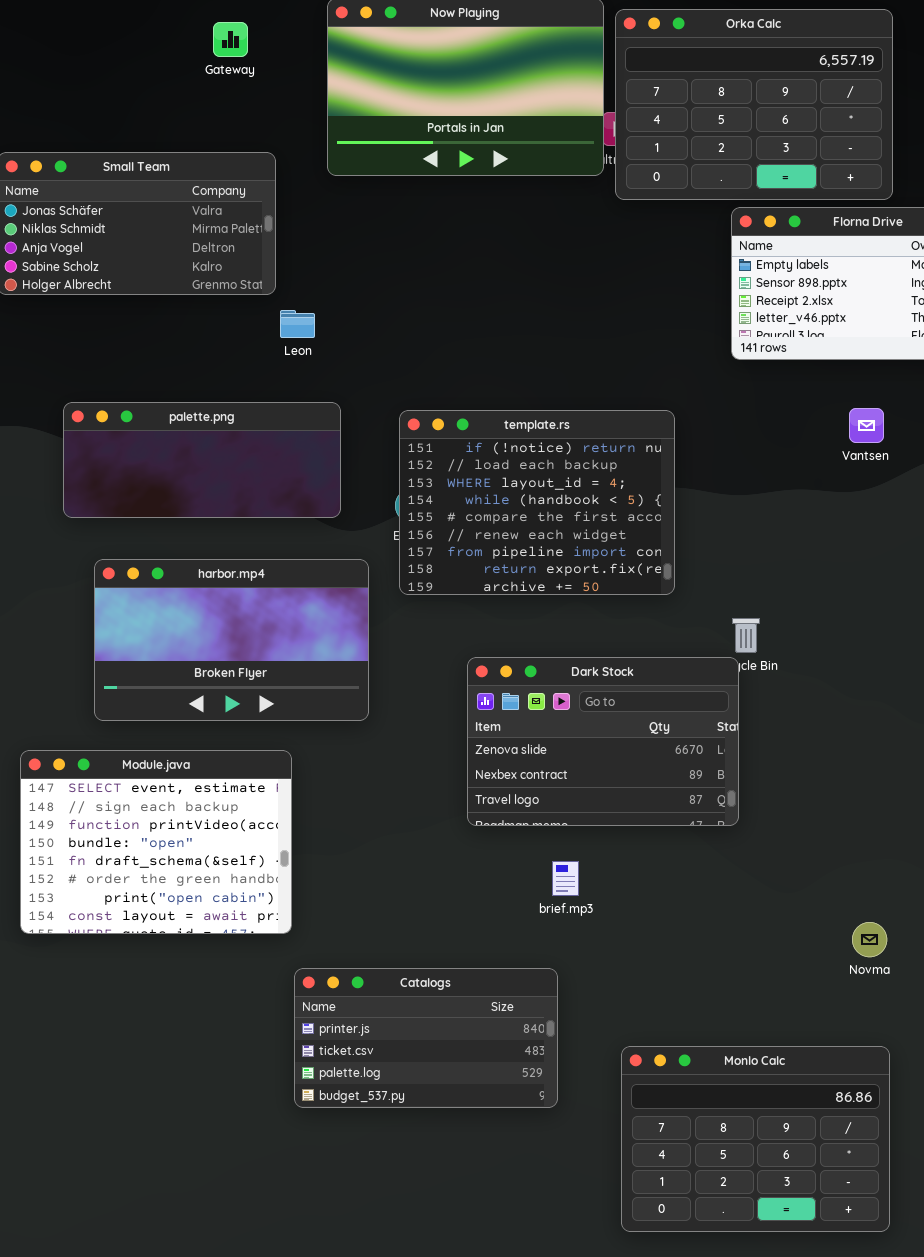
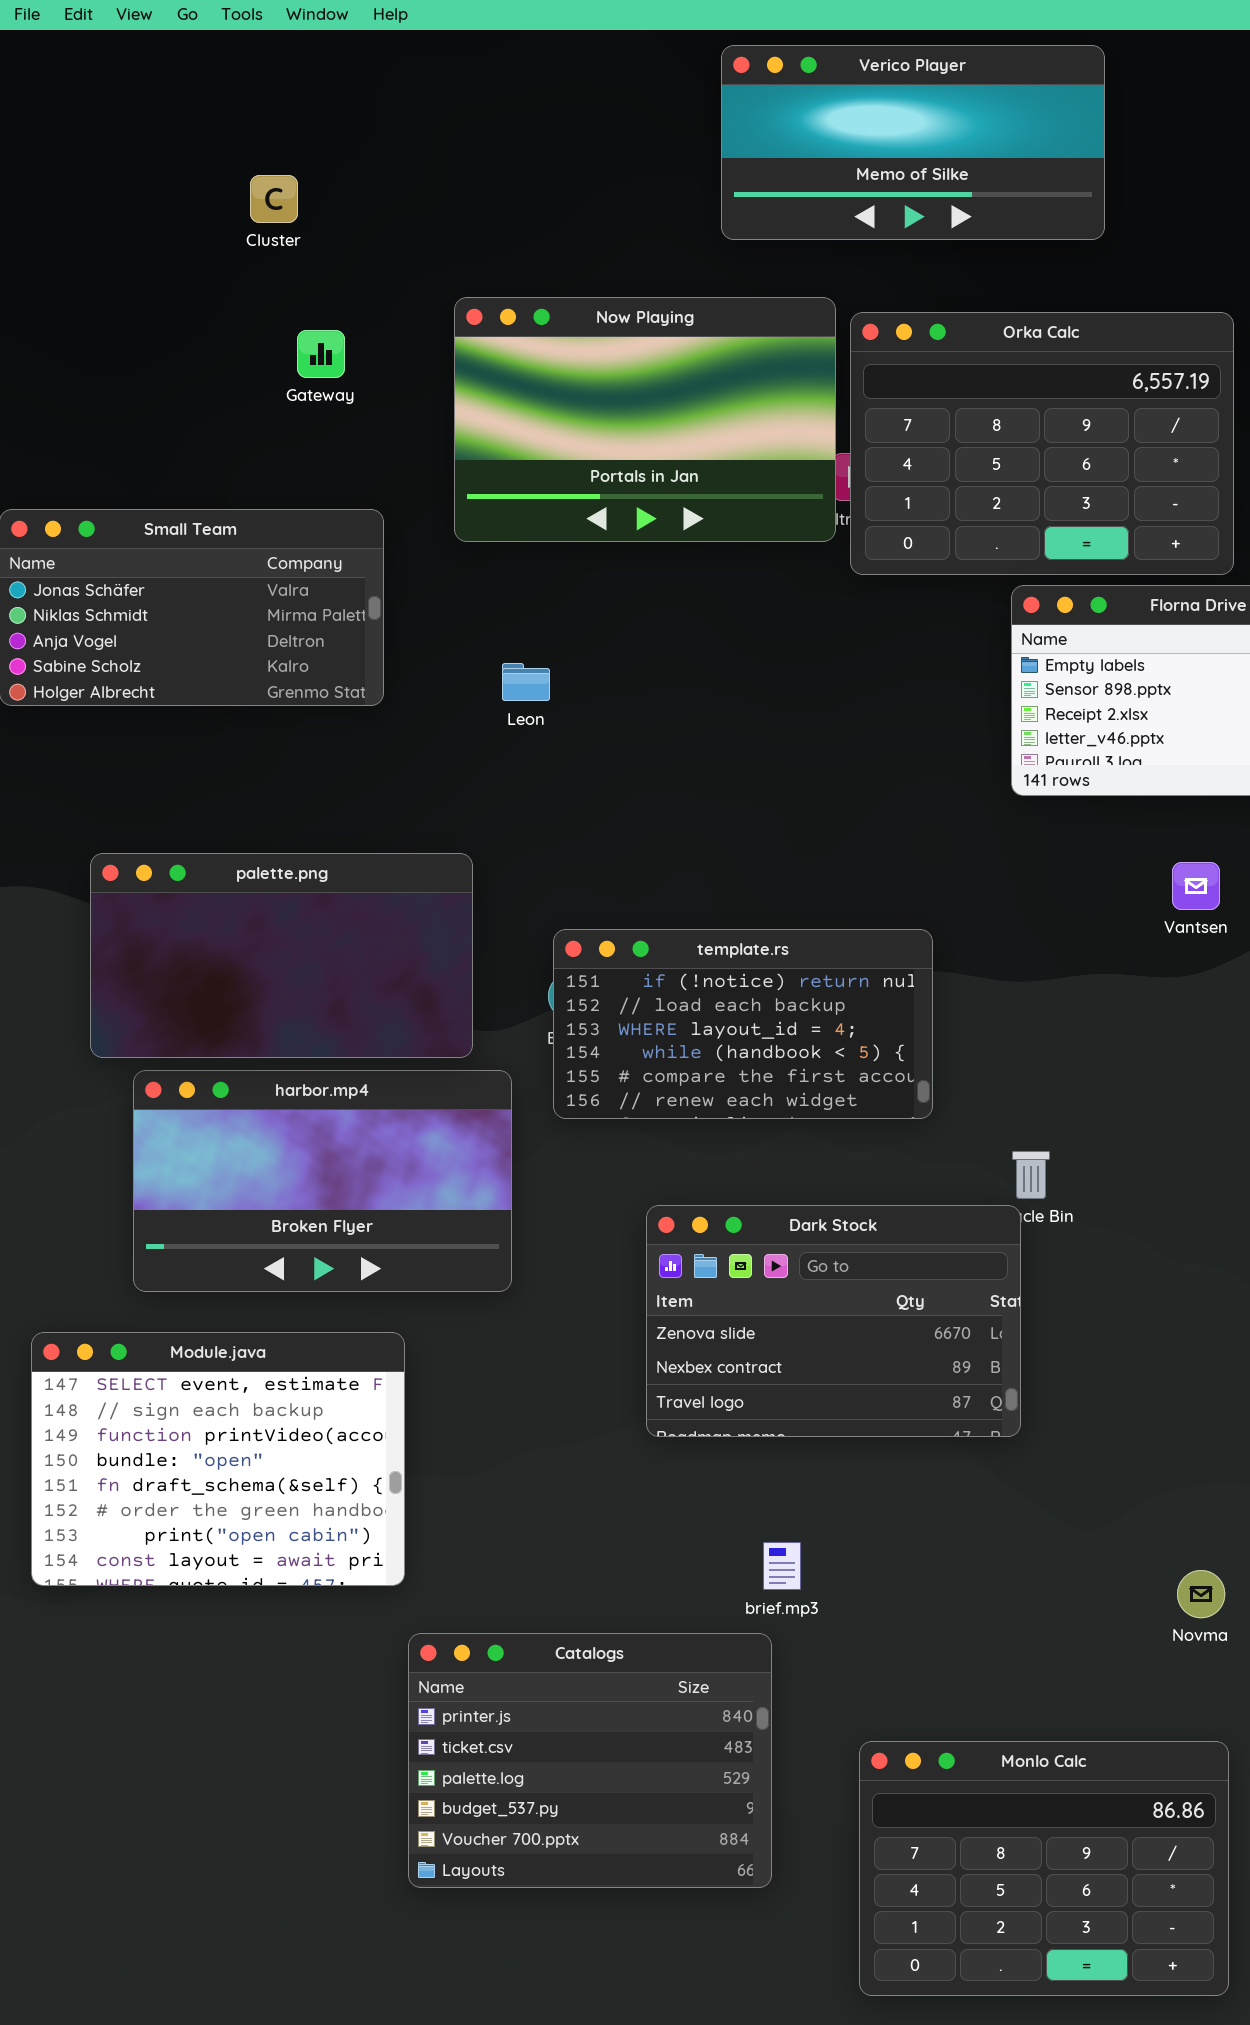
Leon: [280,310,315,338] -> [502,663,550,701], moved
palette.png: [63,402,341,518] -> [90,853,473,1058], resized
template.rs: [399,410,675,595] -> [553,929,933,1119], resized
brief.mp3: [552,861,579,896] -> [763,1542,801,1590], moved
Catalogs: [294,968,558,1108] -> [408,1633,772,1888], resized

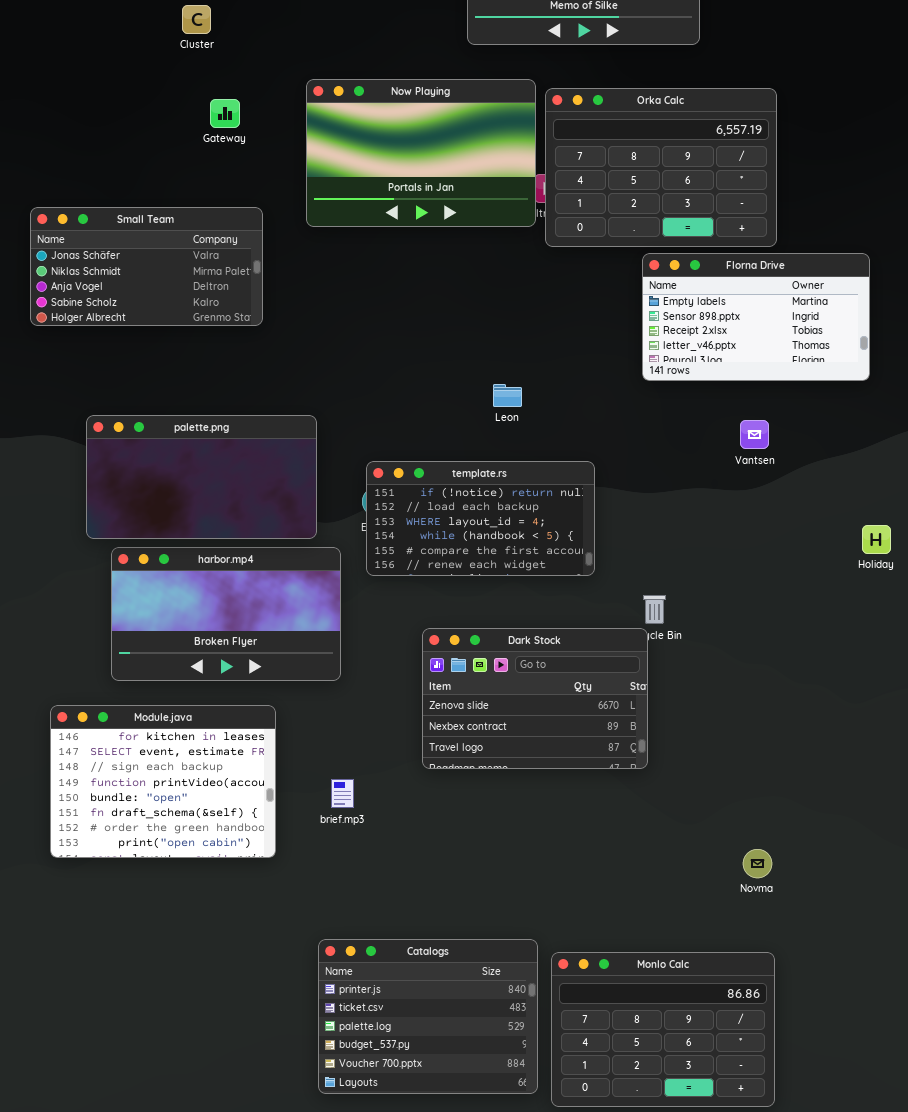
Leon: [502,663,550,701] -> [493,384,522,407], moved
Module.java: [31,1332,405,1586] -> [50,705,276,858], scrolled up 1 row
brief.mp3: [763,1542,801,1590] -> [331,779,354,808], moved
Catalogs: [408,1633,772,1888] -> [318,939,538,1094], moved

